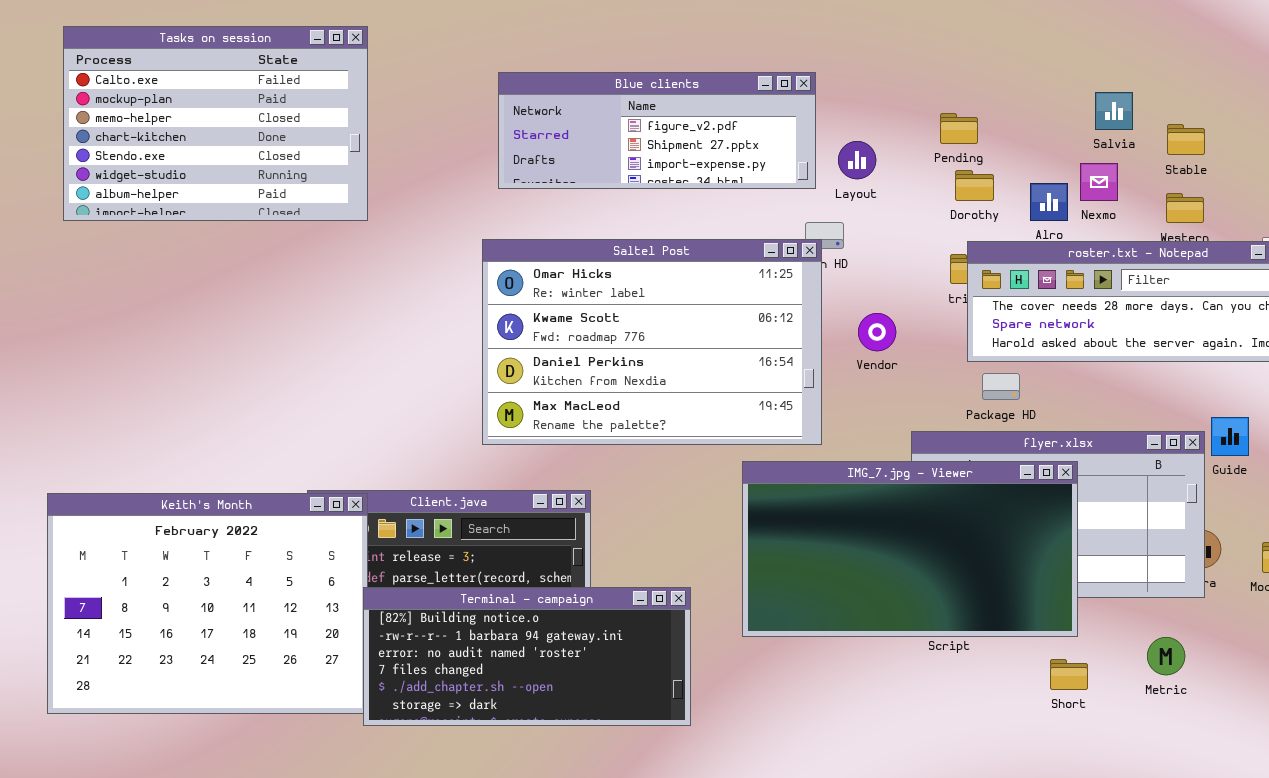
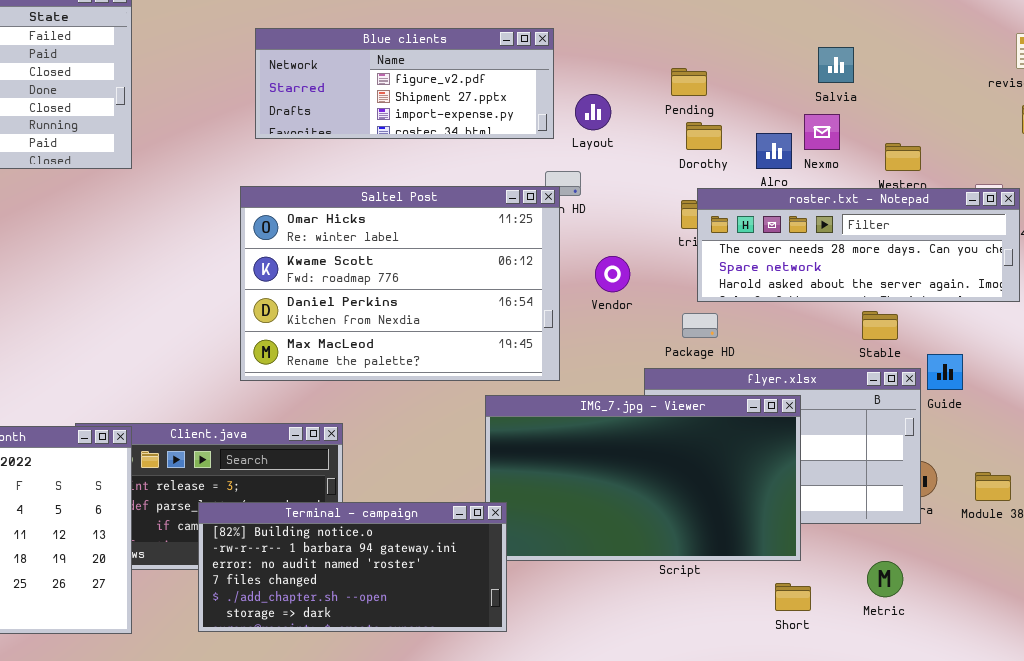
Stable: [1167,124,1205,155] -> [862,311,898,340], moved
Package HD: [982,373,1020,400] -> [682,313,718,338], moved
Terminal - campaign: [363,587,691,726] -> [198,502,507,632], moved

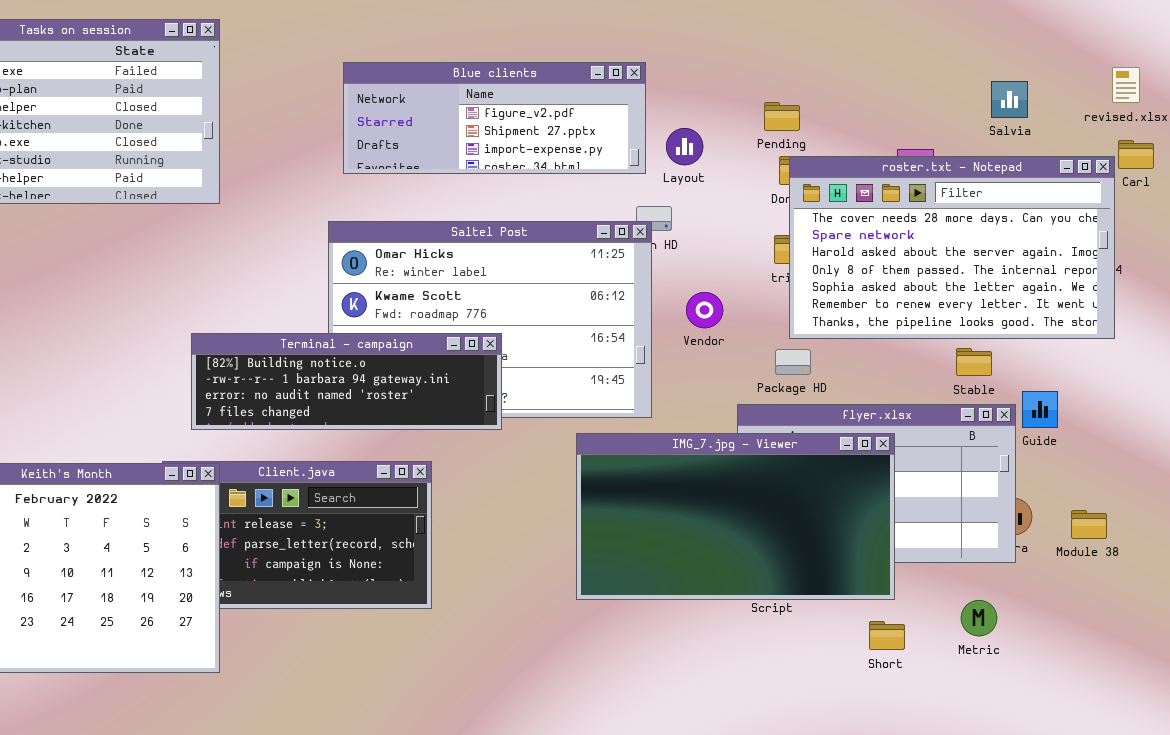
Salvia: [818,47,854,83] -> [991,81,1028,118], moved
roster.txt - Notepad: [697,188,1020,302] -> [789,156,1115,339], resized
Terminal - campaign: [198,502,507,632] -> [191,333,502,430], moved, resized

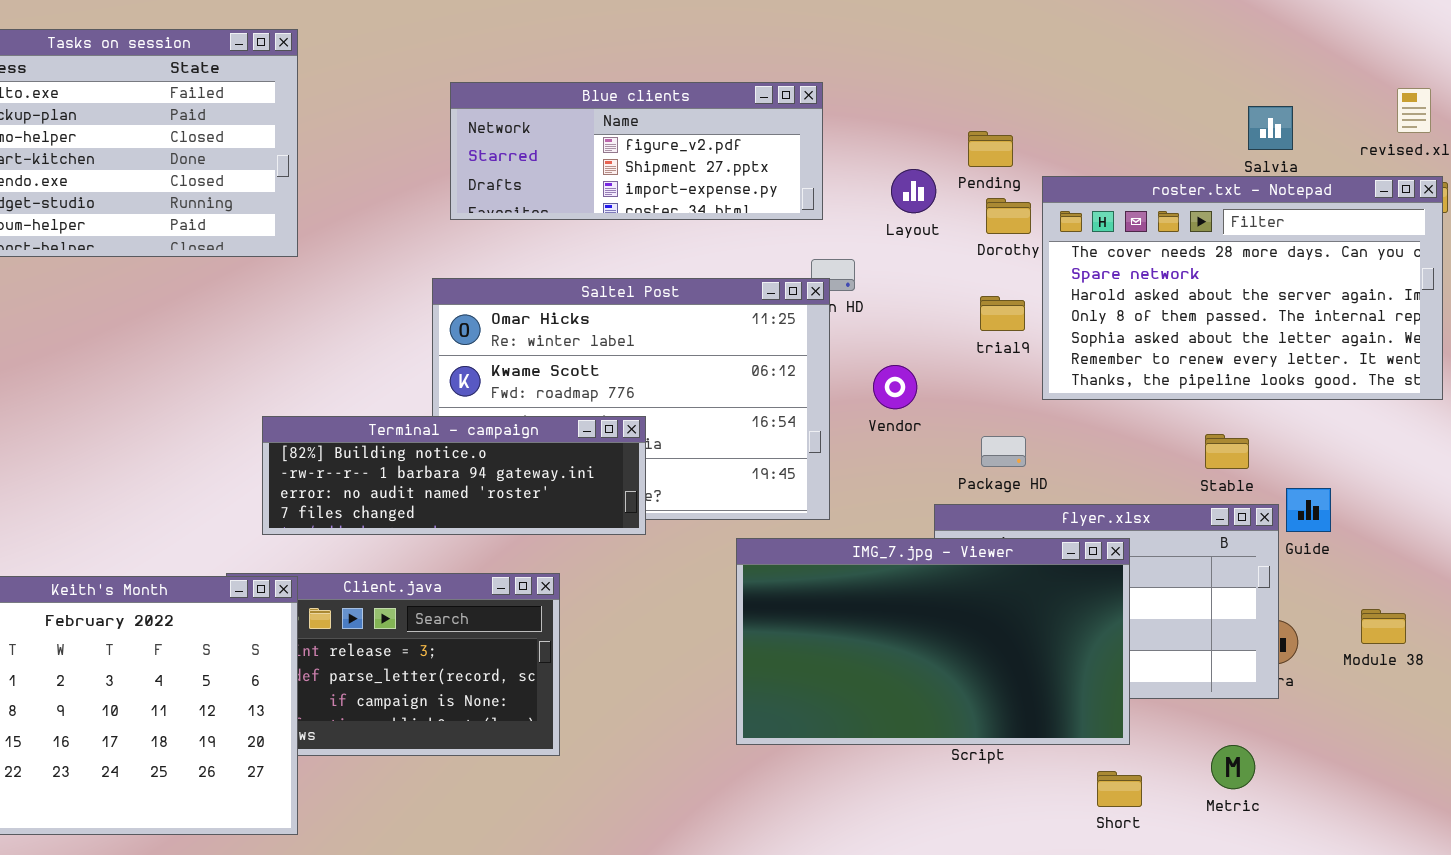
Layout: [666,128,703,165] -> [891,169,936,213], moved
roster.txt - Notepad: [789,156,1115,339] -> [1042,176,1443,400], moved
Module 38: [1071,510,1107,539] -> [1361,609,1406,644], moved

